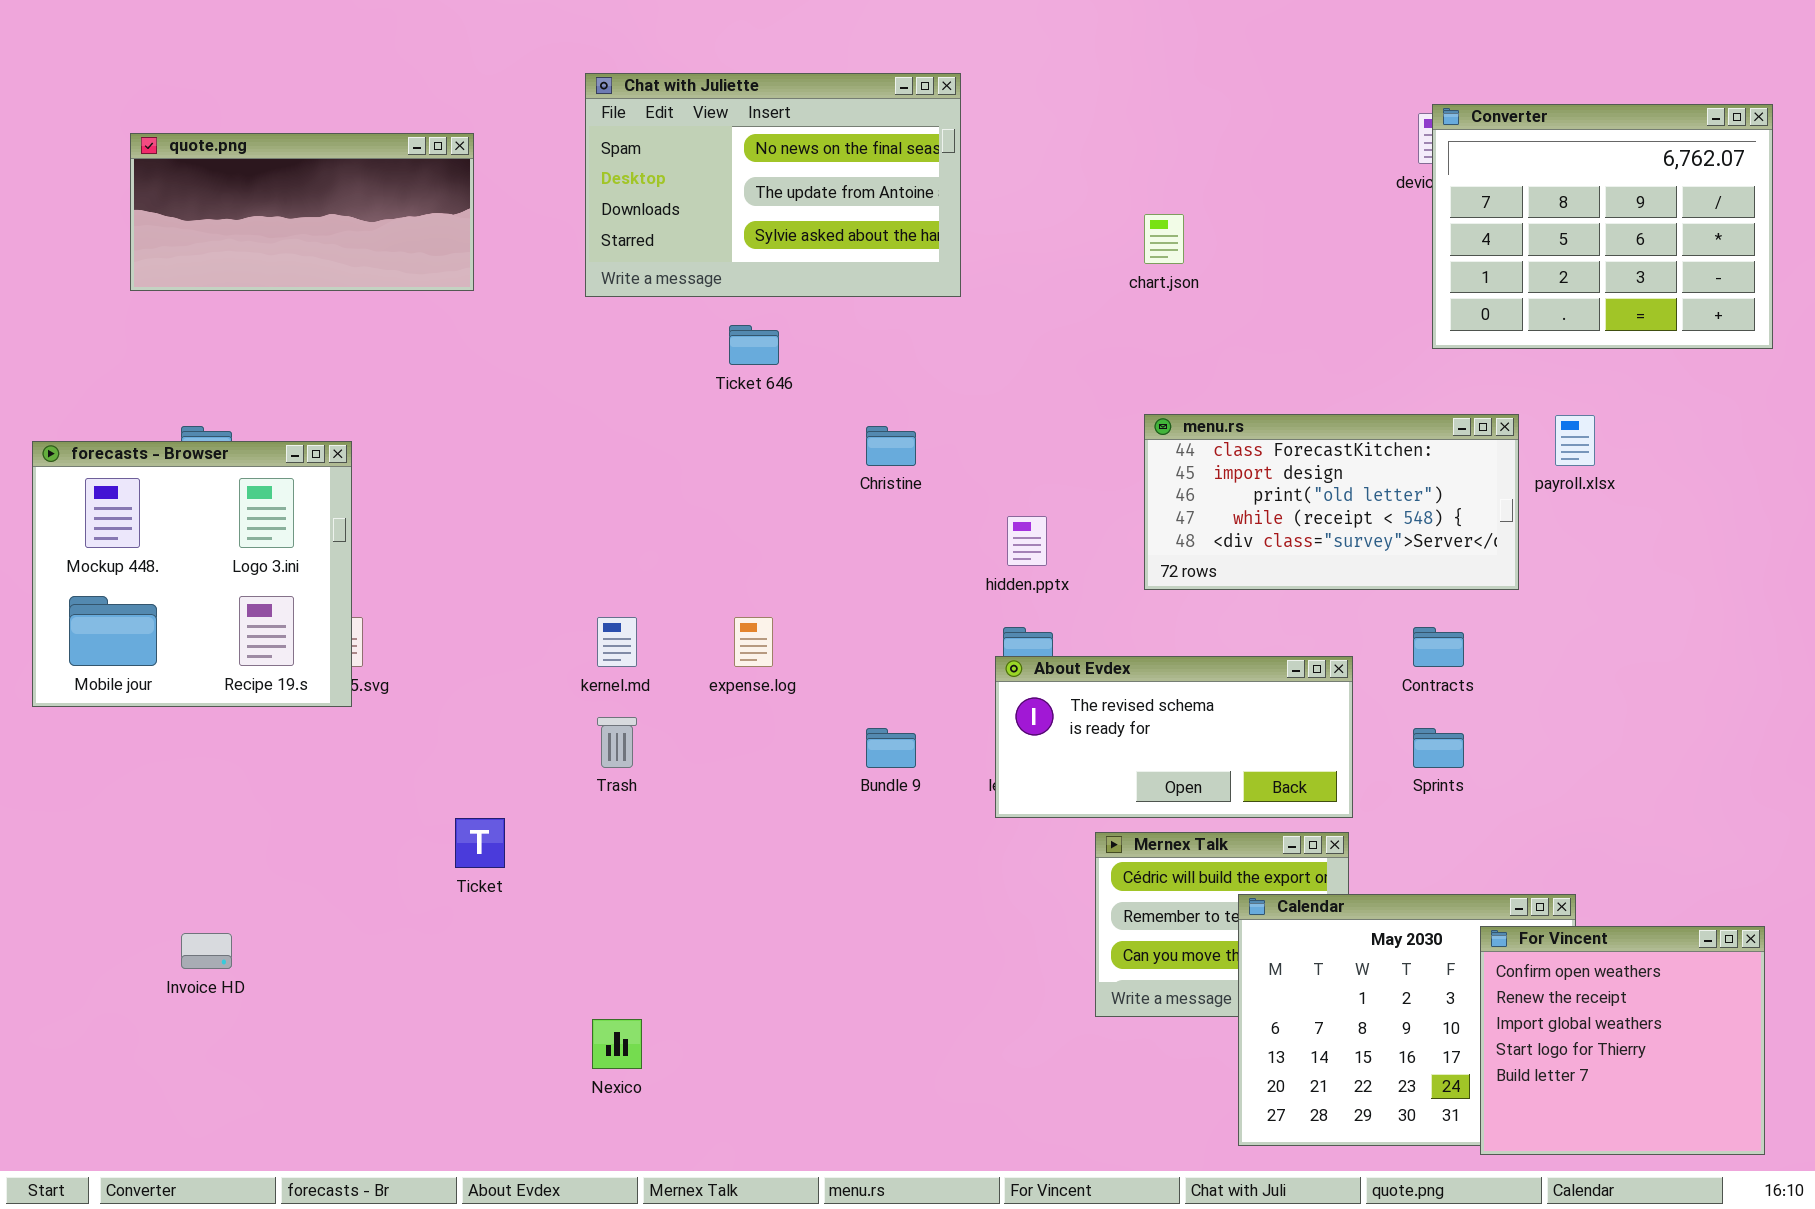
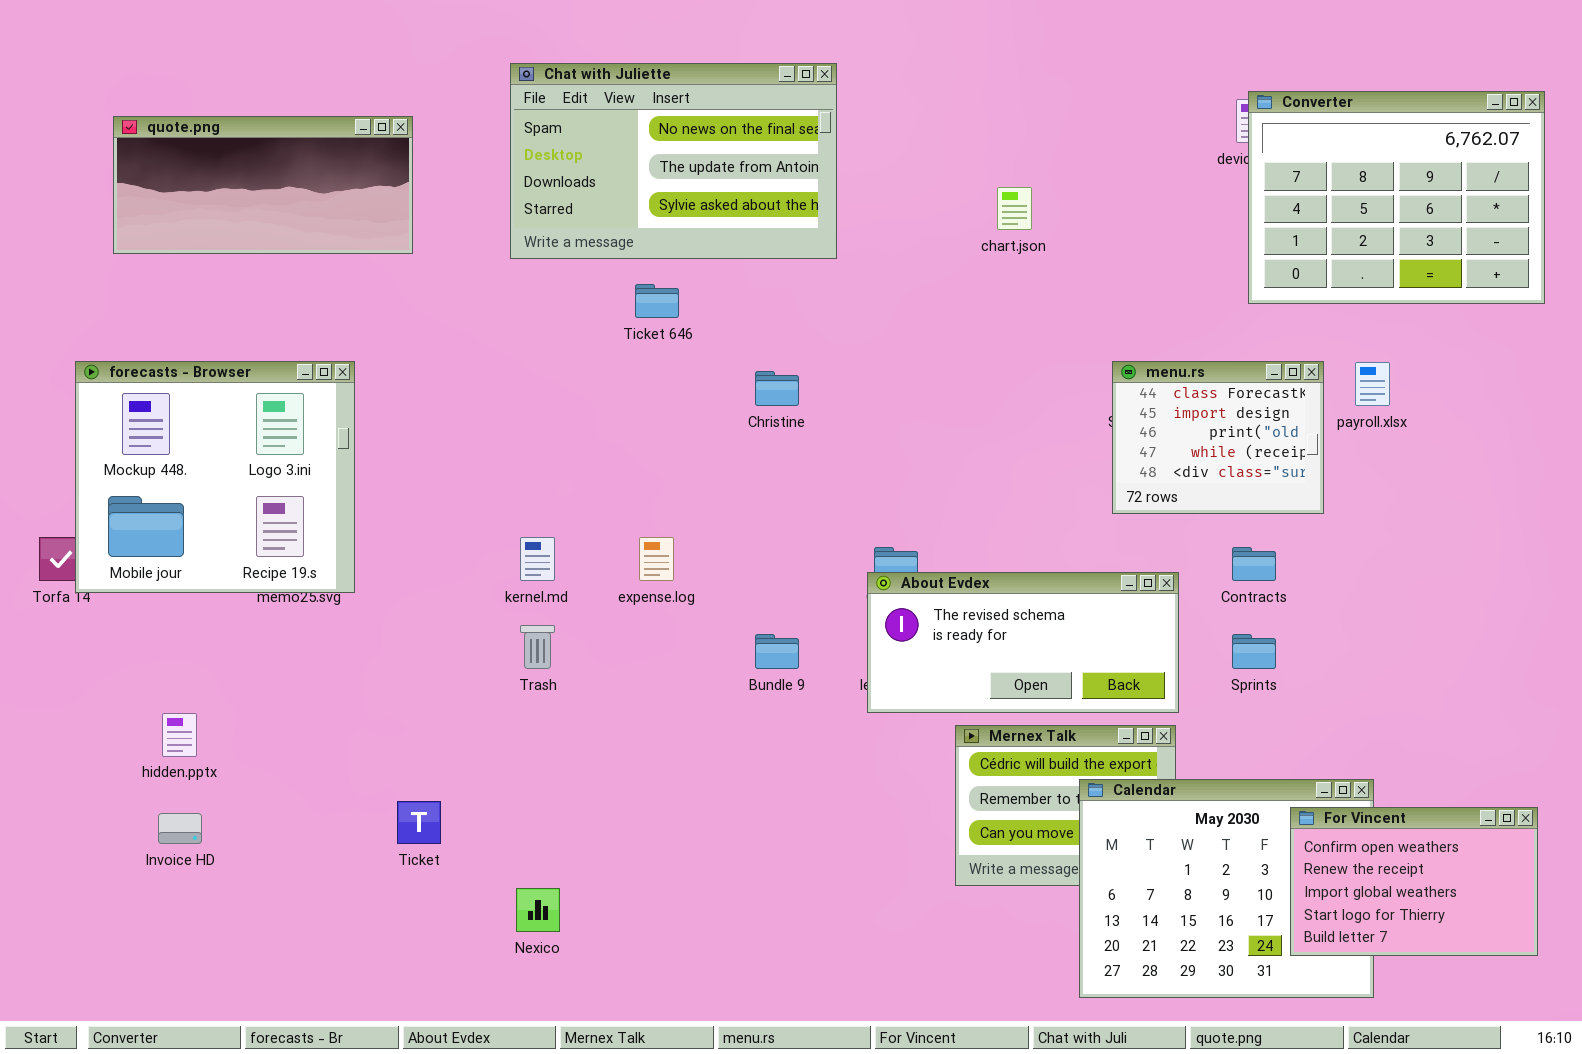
menu.rs: [1144,414,1519,590] -> [1112,361,1324,514], resized
forecasts - Browser: [32,441,352,707] -> [75,361,355,593], moved
hidden.pptx: [1007,516,1047,566] -> [162,713,197,757], moved
Ticket: [455,818,505,868] -> [397,801,441,844], moved
For Vincent: [1480,926,1765,1155] -> [1290,807,1538,956], resized

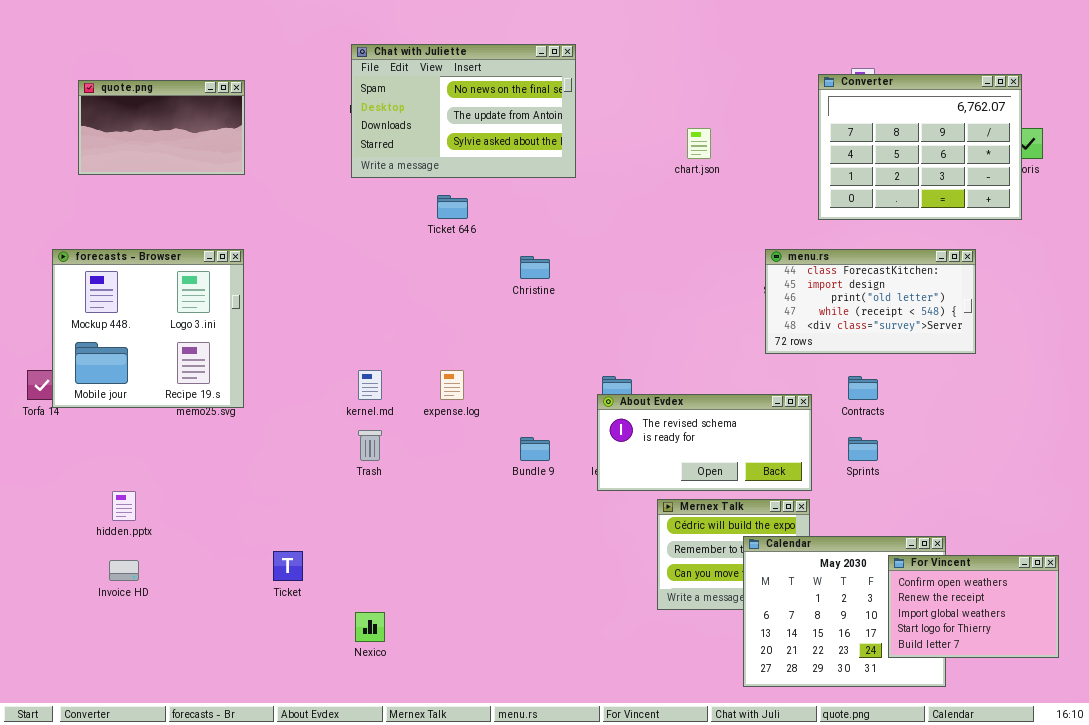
Converter: [1248,91,1545,304] -> [818,74,1022,220], moved
quote.png: [113,116,413,254] -> [78,80,245,175], resized
menu.rs: [1112,361,1324,514] -> [765,249,976,354], resized

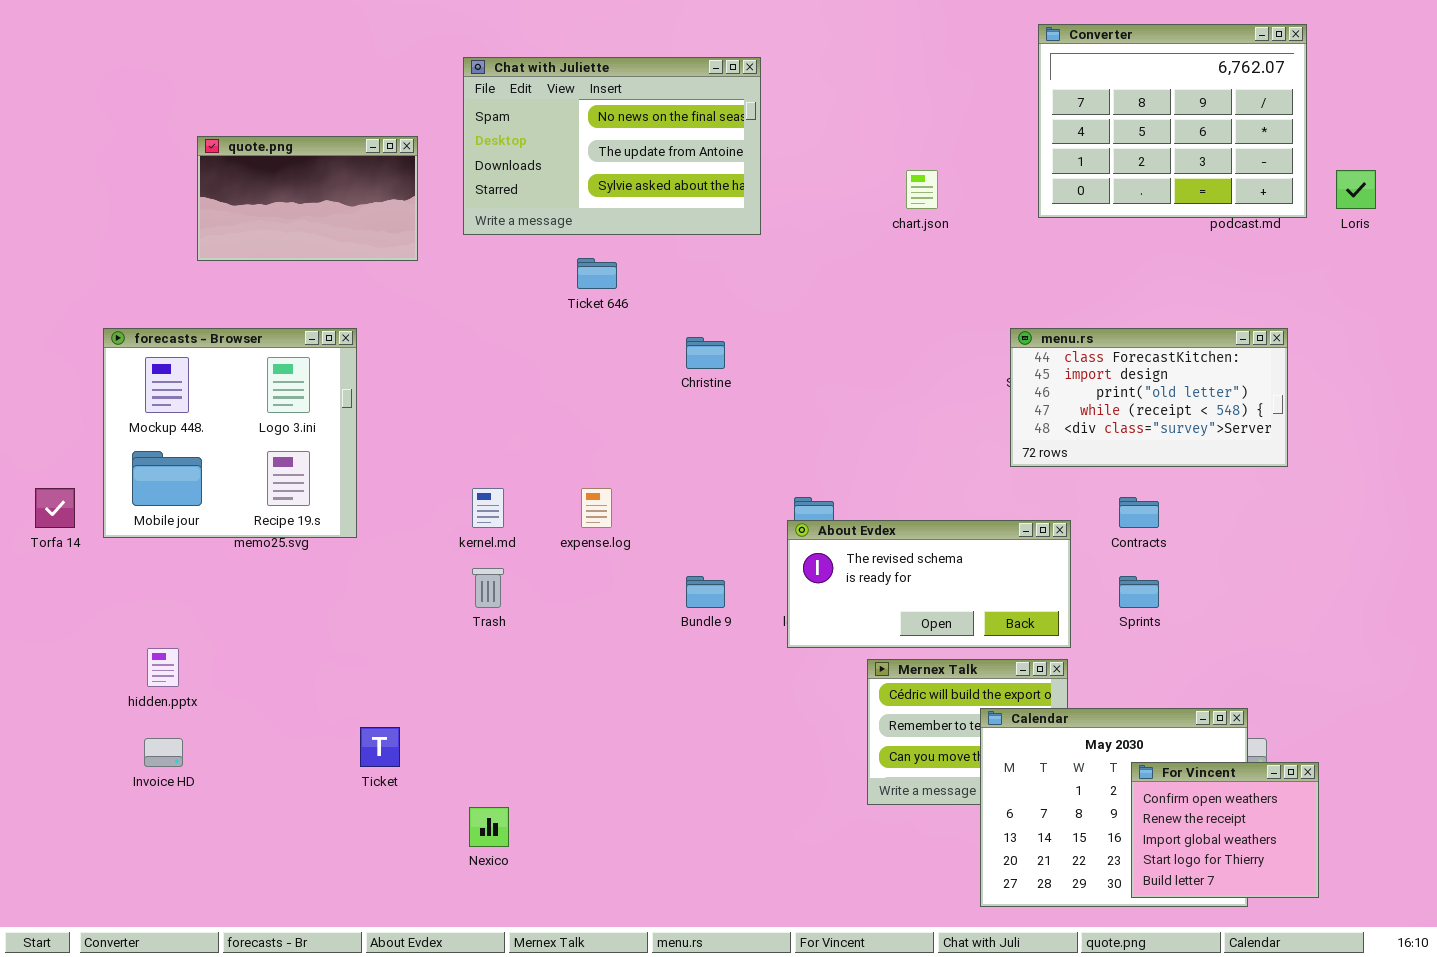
Converter: [818,74,1022,220] -> [1038,24,1307,218], moved
quote.png: [78,80,245,175] -> [197,136,418,261], moved
forecasts - Browser: [52,249,244,408] -> [103,328,357,538], moved
For Vincent: [888,555,1059,658] -> [1131,762,1319,898], moved, resized

